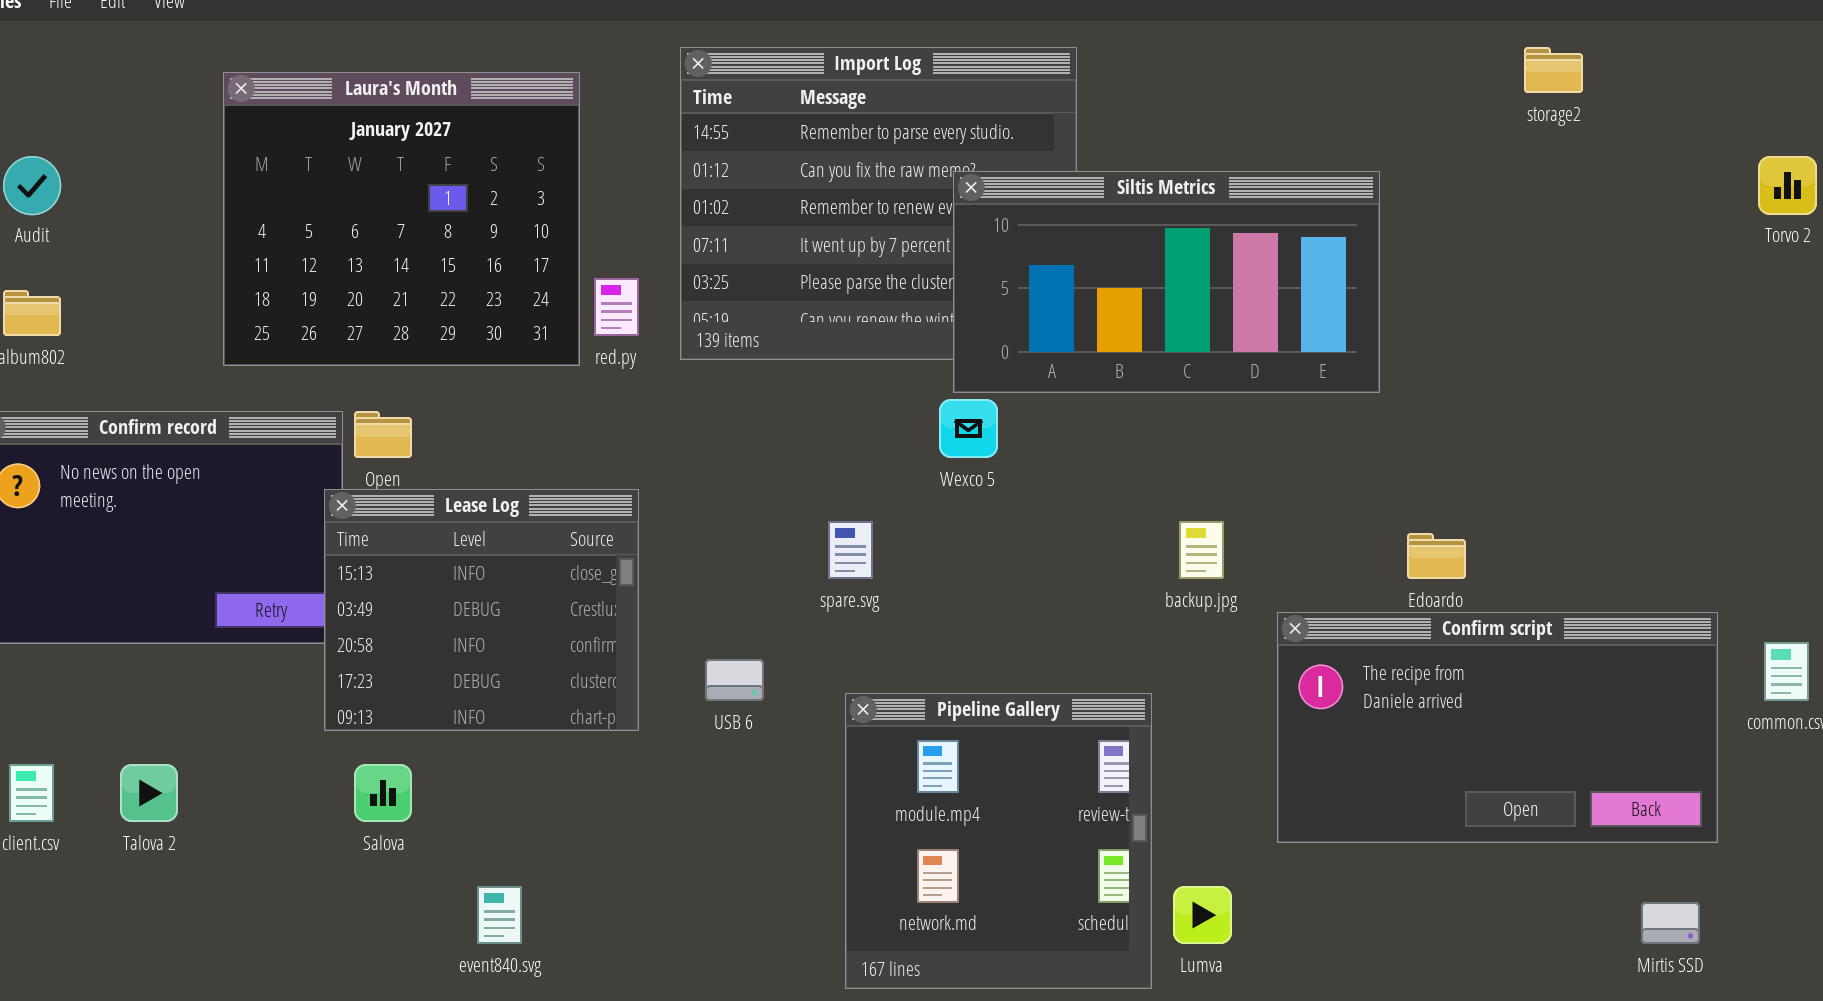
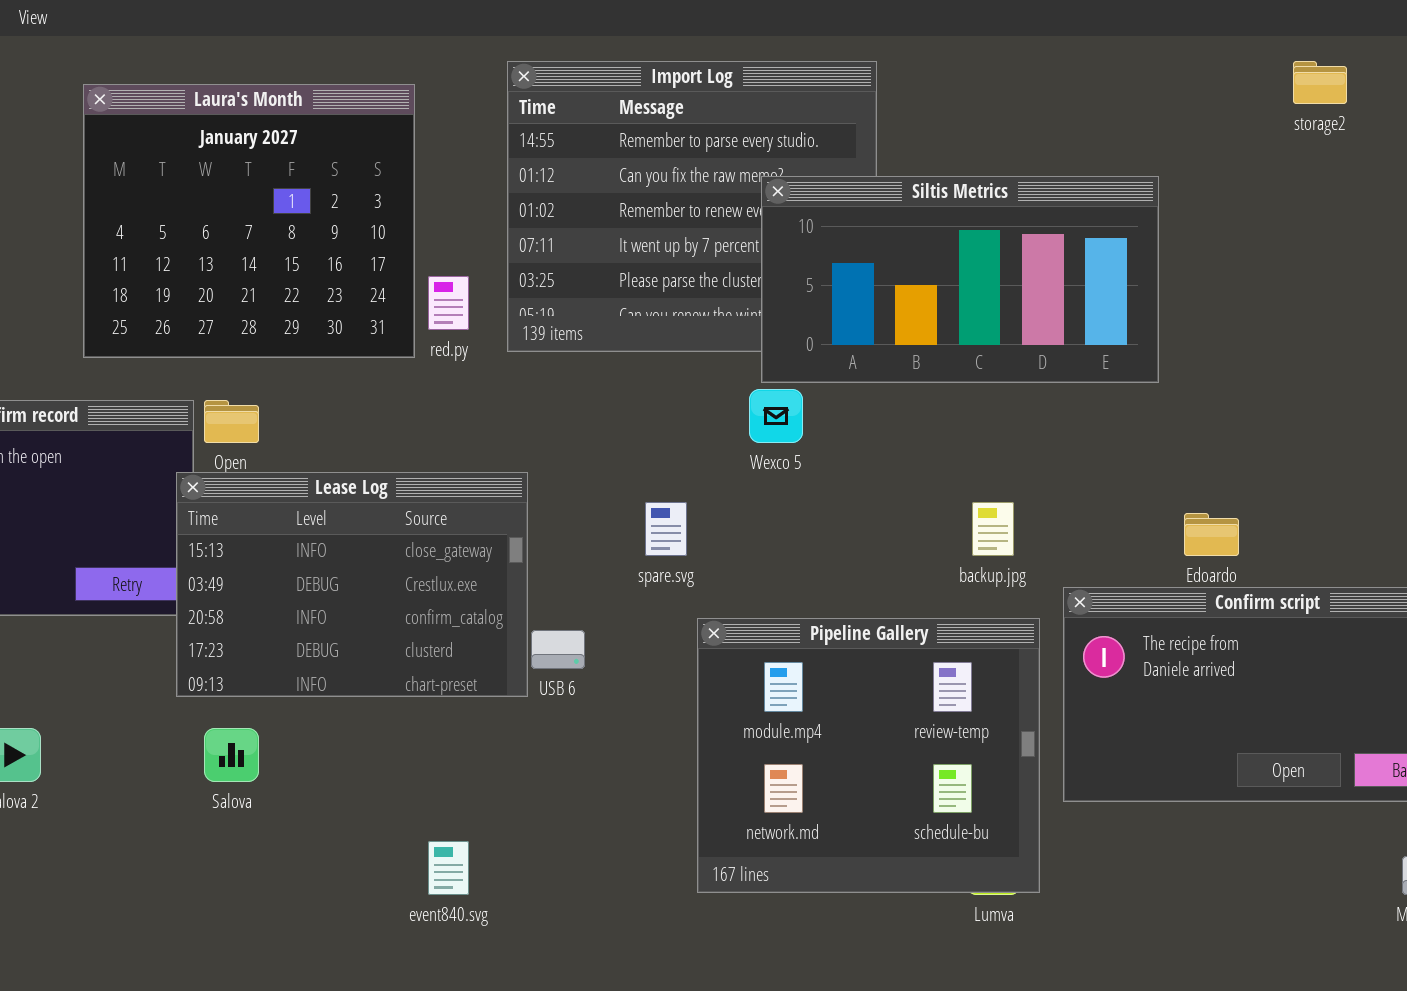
Lease Log: [324,489,639,731] -> [176,472,528,697], resized
Pipeline Gallery: [845,693,1152,989] -> [697,618,1040,893], moved, resized
event840.svg: [477,886,522,944] -> [428,841,469,895], moved

